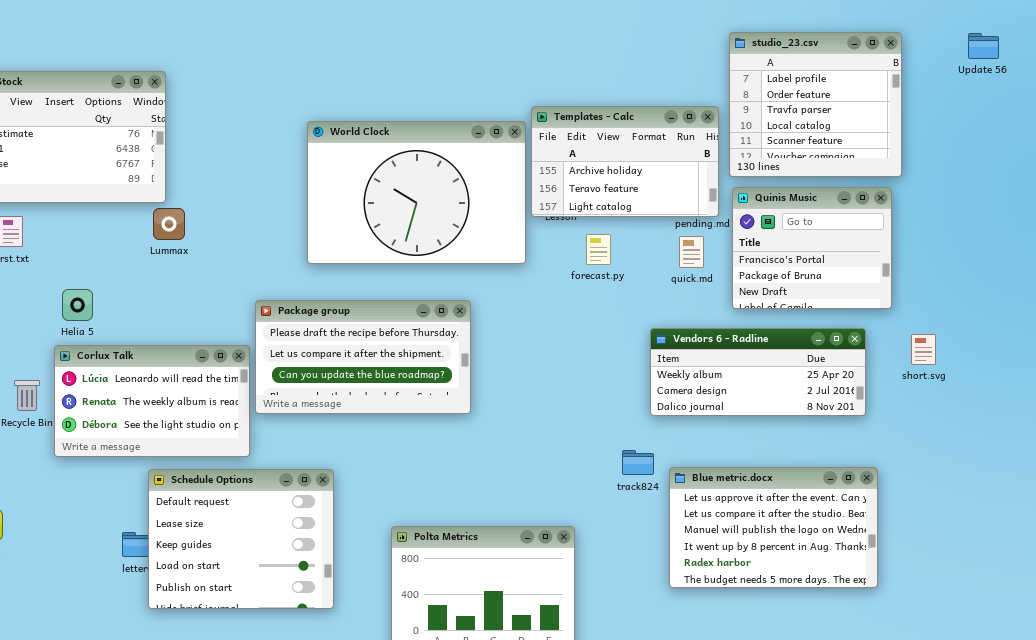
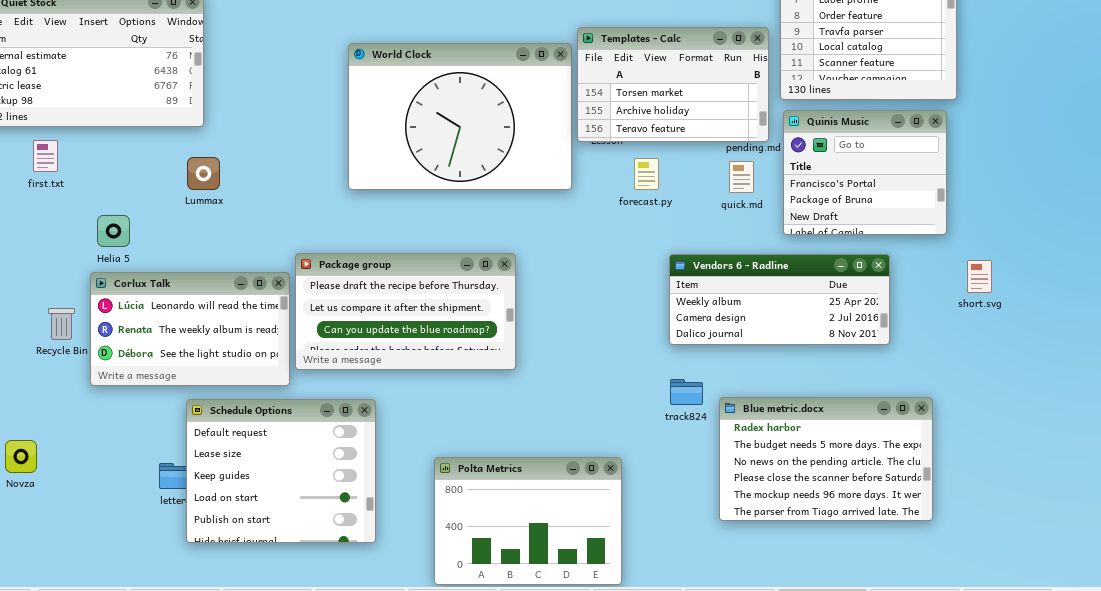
Templates - Calc: [531,106,719,217] -> [577,27,769,142], scrolled up 1 row
Lummax: [153,208,185,240] -> [187,157,220,190], moved
Package group: [255,300,471,414] -> [295,253,516,370], moved
Vendors 6 - Radline: [650,328,866,416] -> [669,254,890,345], moved
Blue metric.docx: [669,467,878,588] -> [719,397,933,521], scrolled down 4 rows

